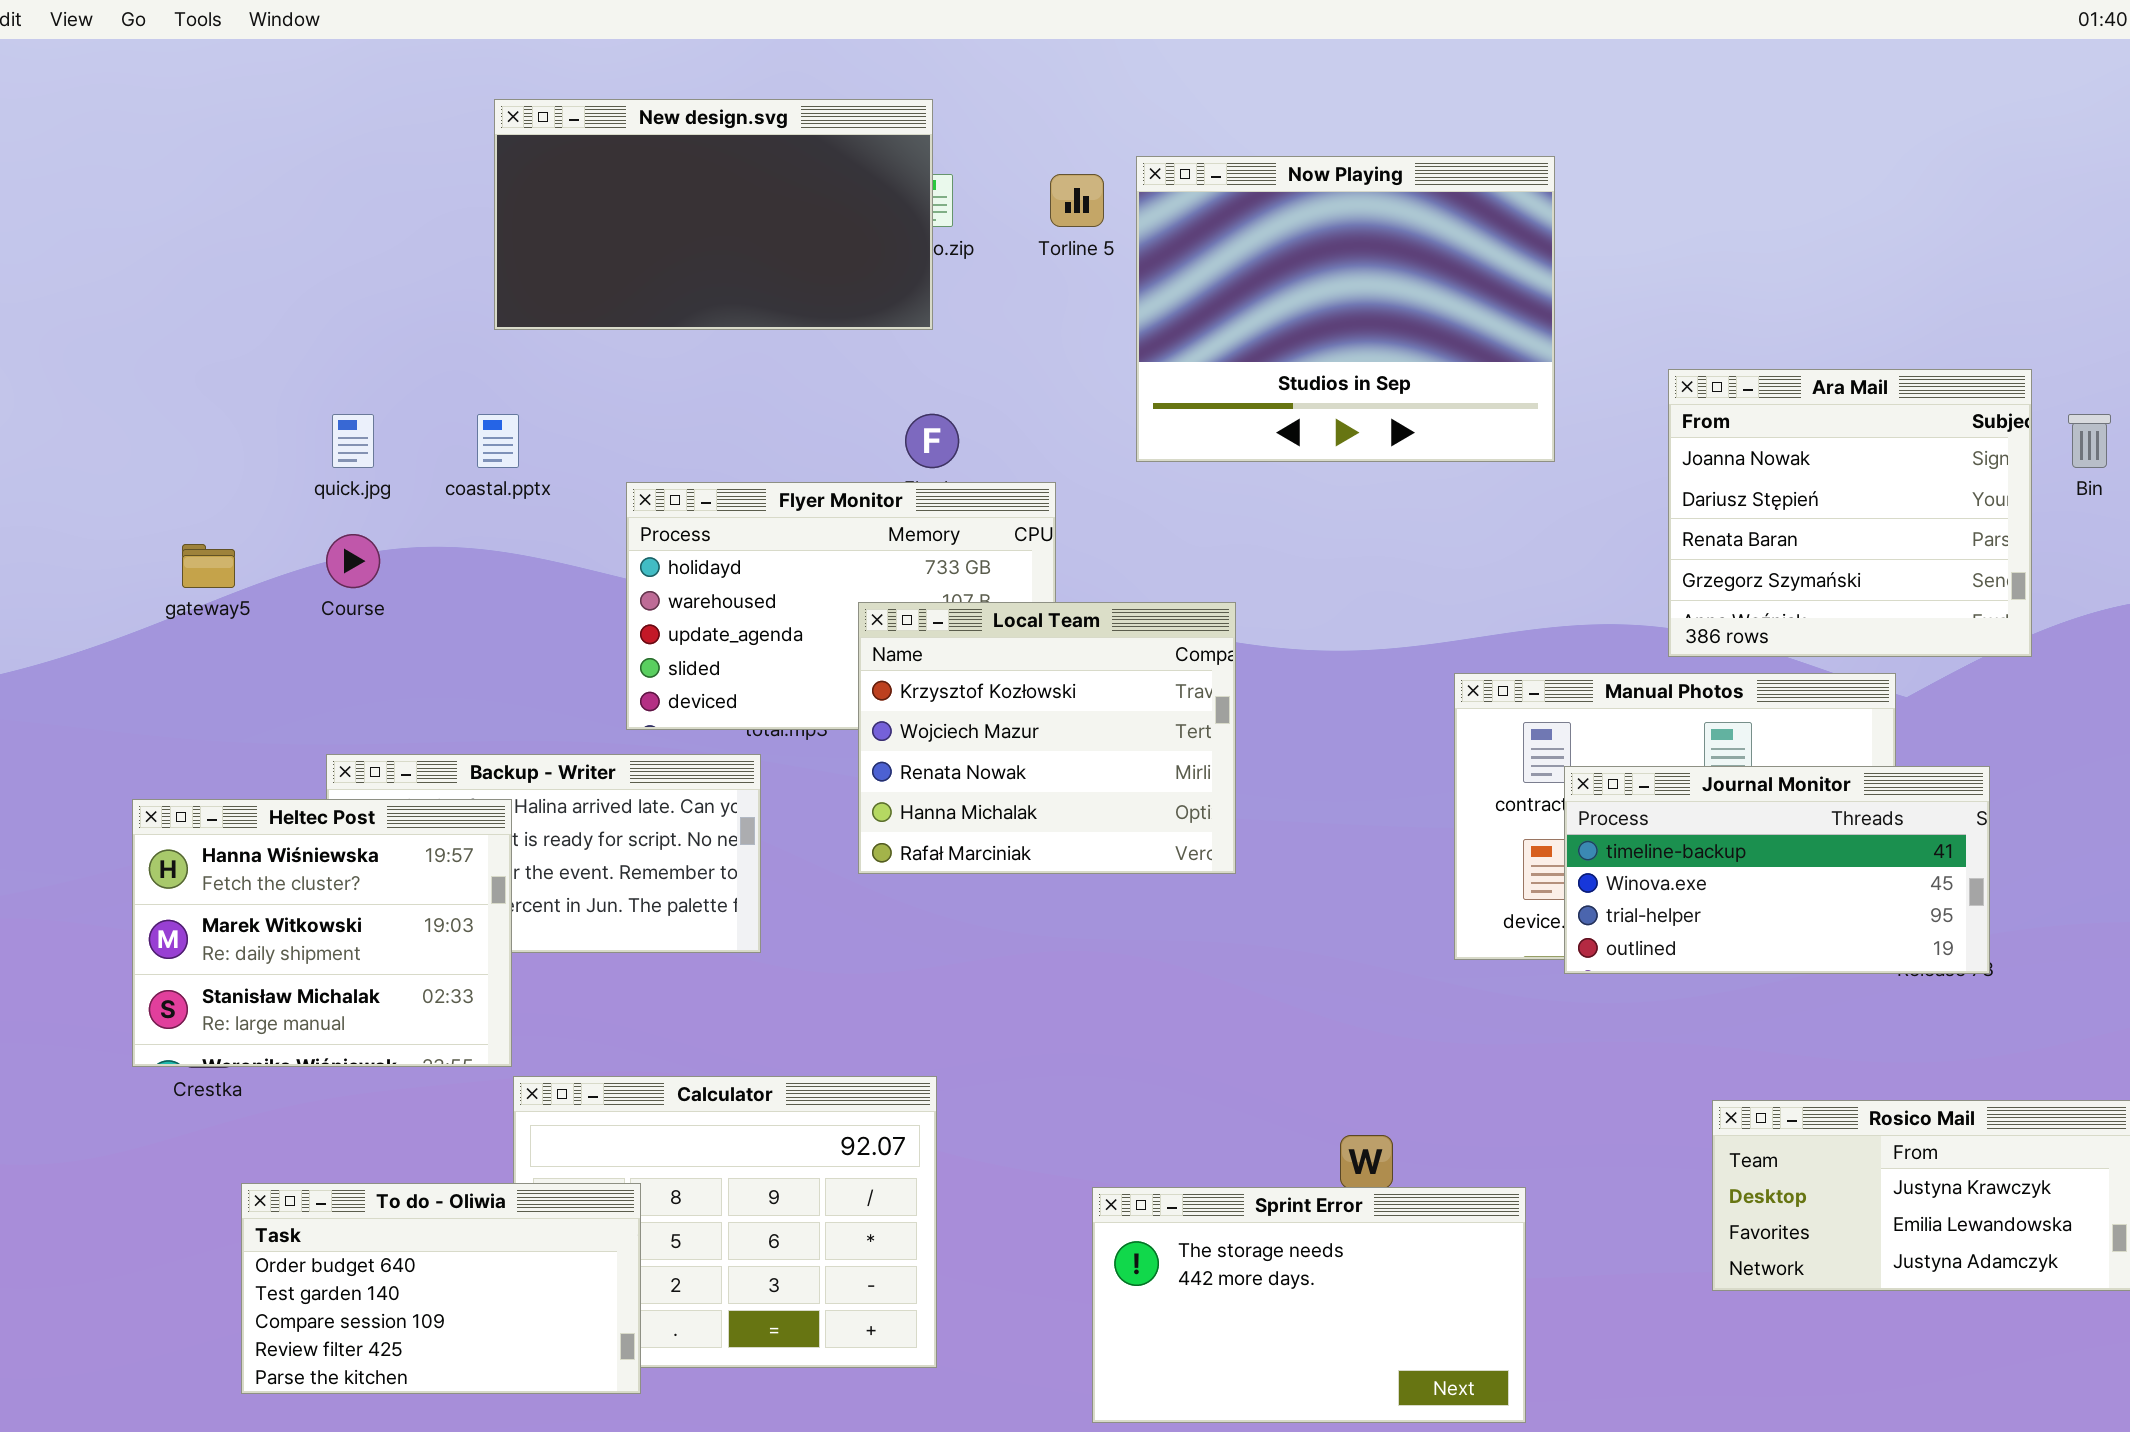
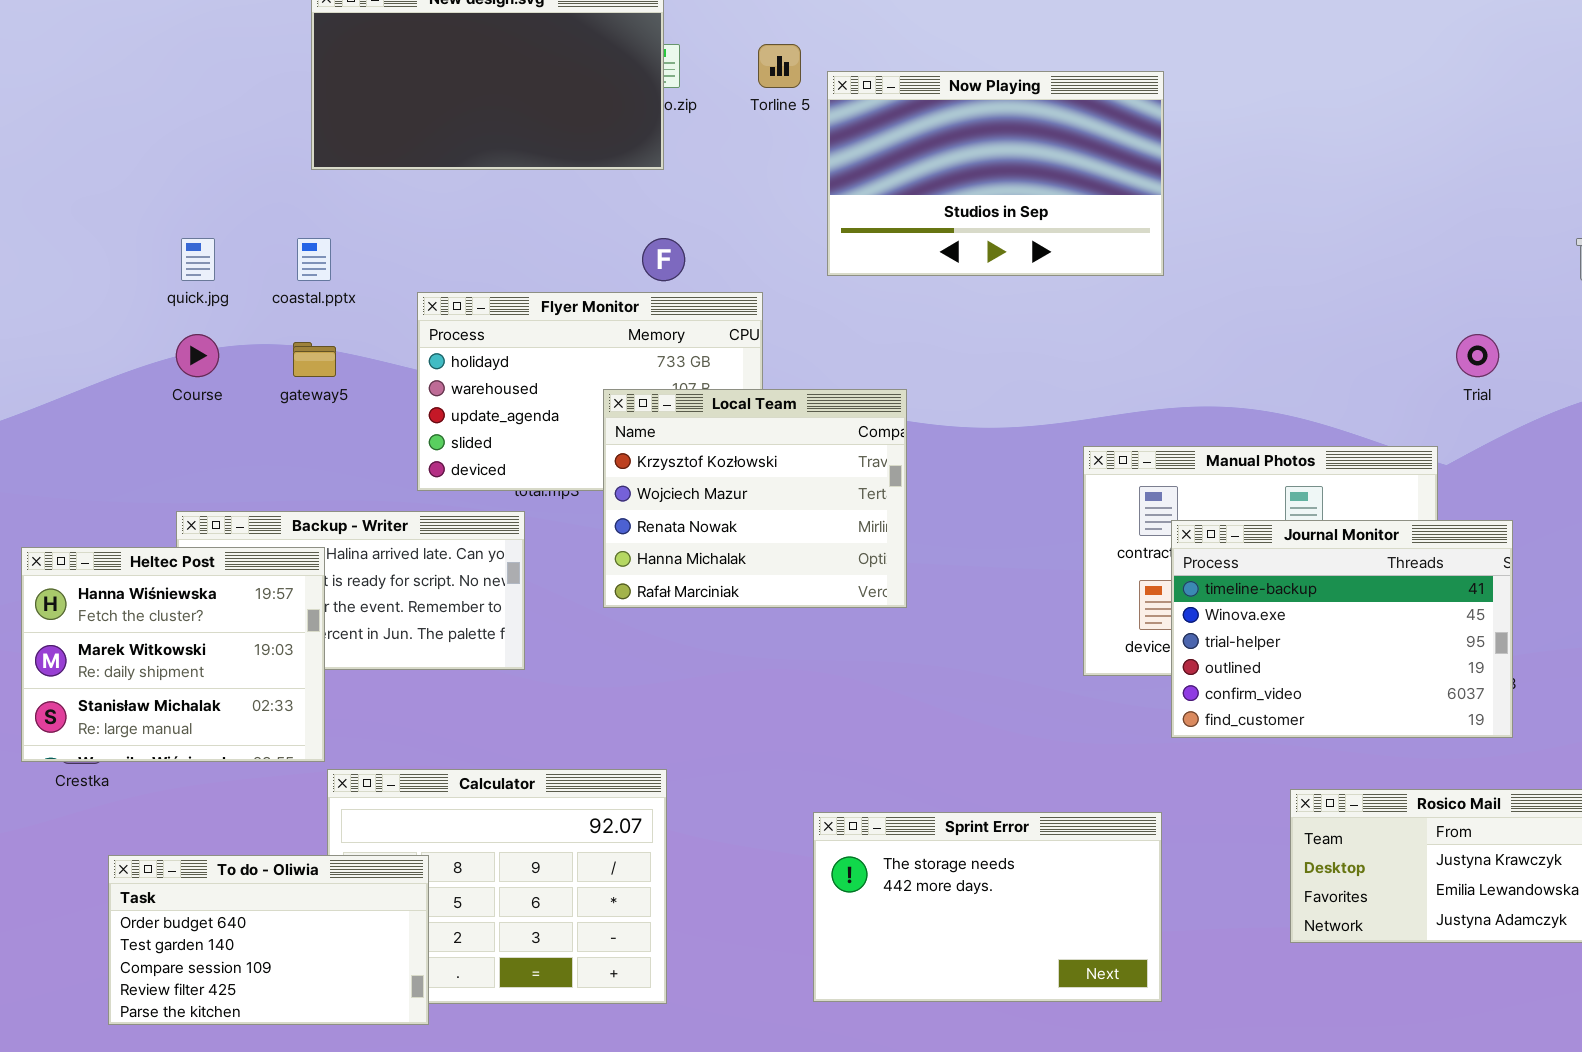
Now Playing: [1136,156,1555,462] -> [827,71,1164,276], resized
Ara Mail: [1668,369,2032,657] -> none, closed
gateway5: [182,544,235,588] -> [293,342,336,377], moved
Journal Monitor: [1564,766,1990,974] -> [1171,520,1513,738], resized
Sprint Error: [1092,1187,1526,1423] -> [813,812,1162,1002], moved

